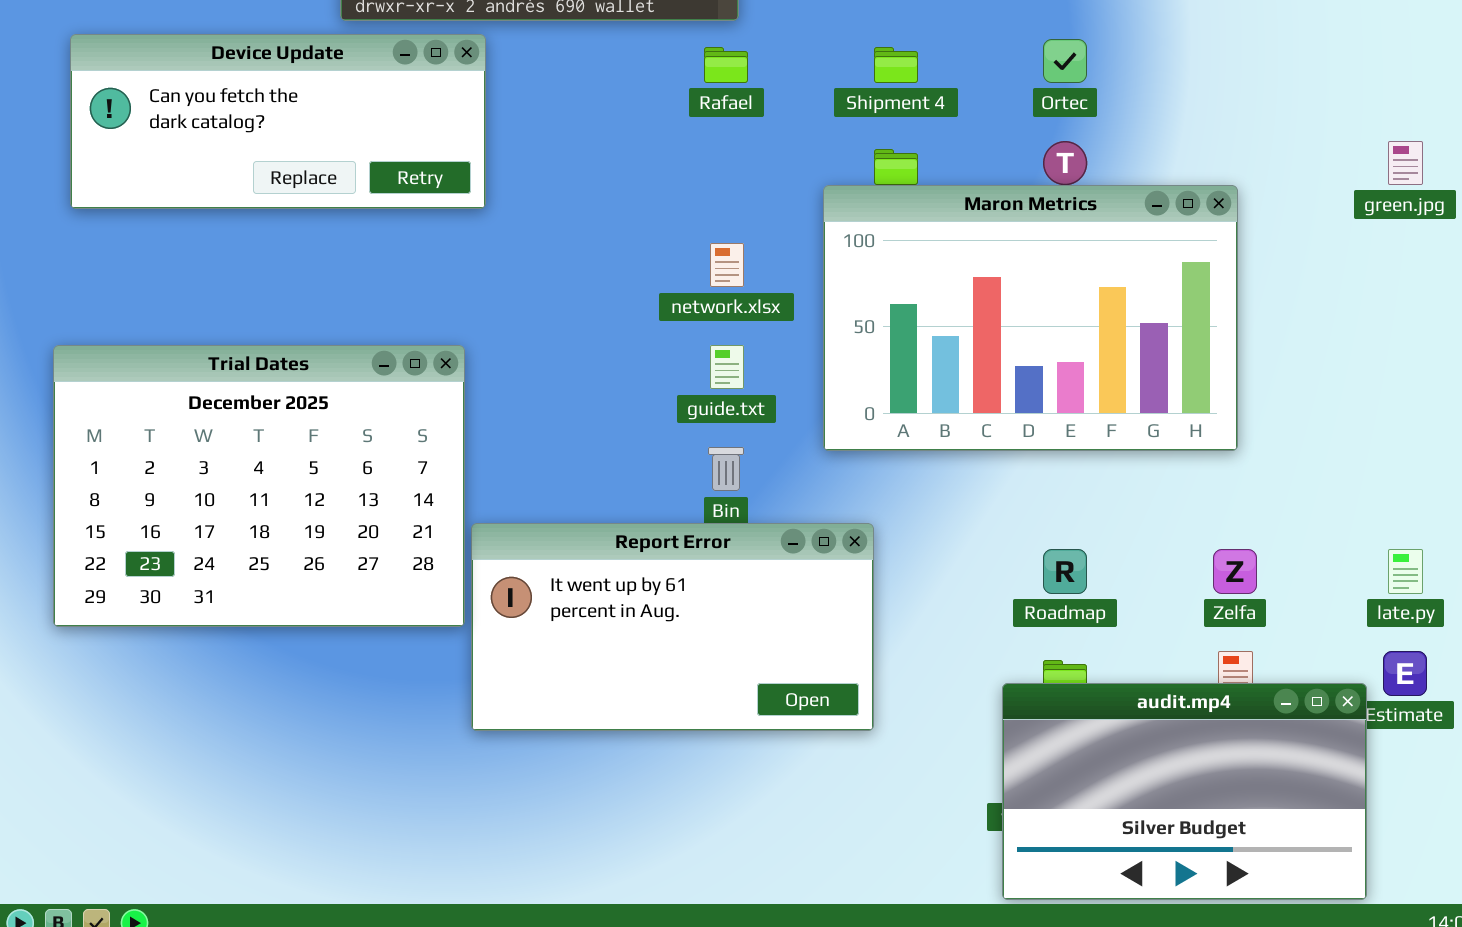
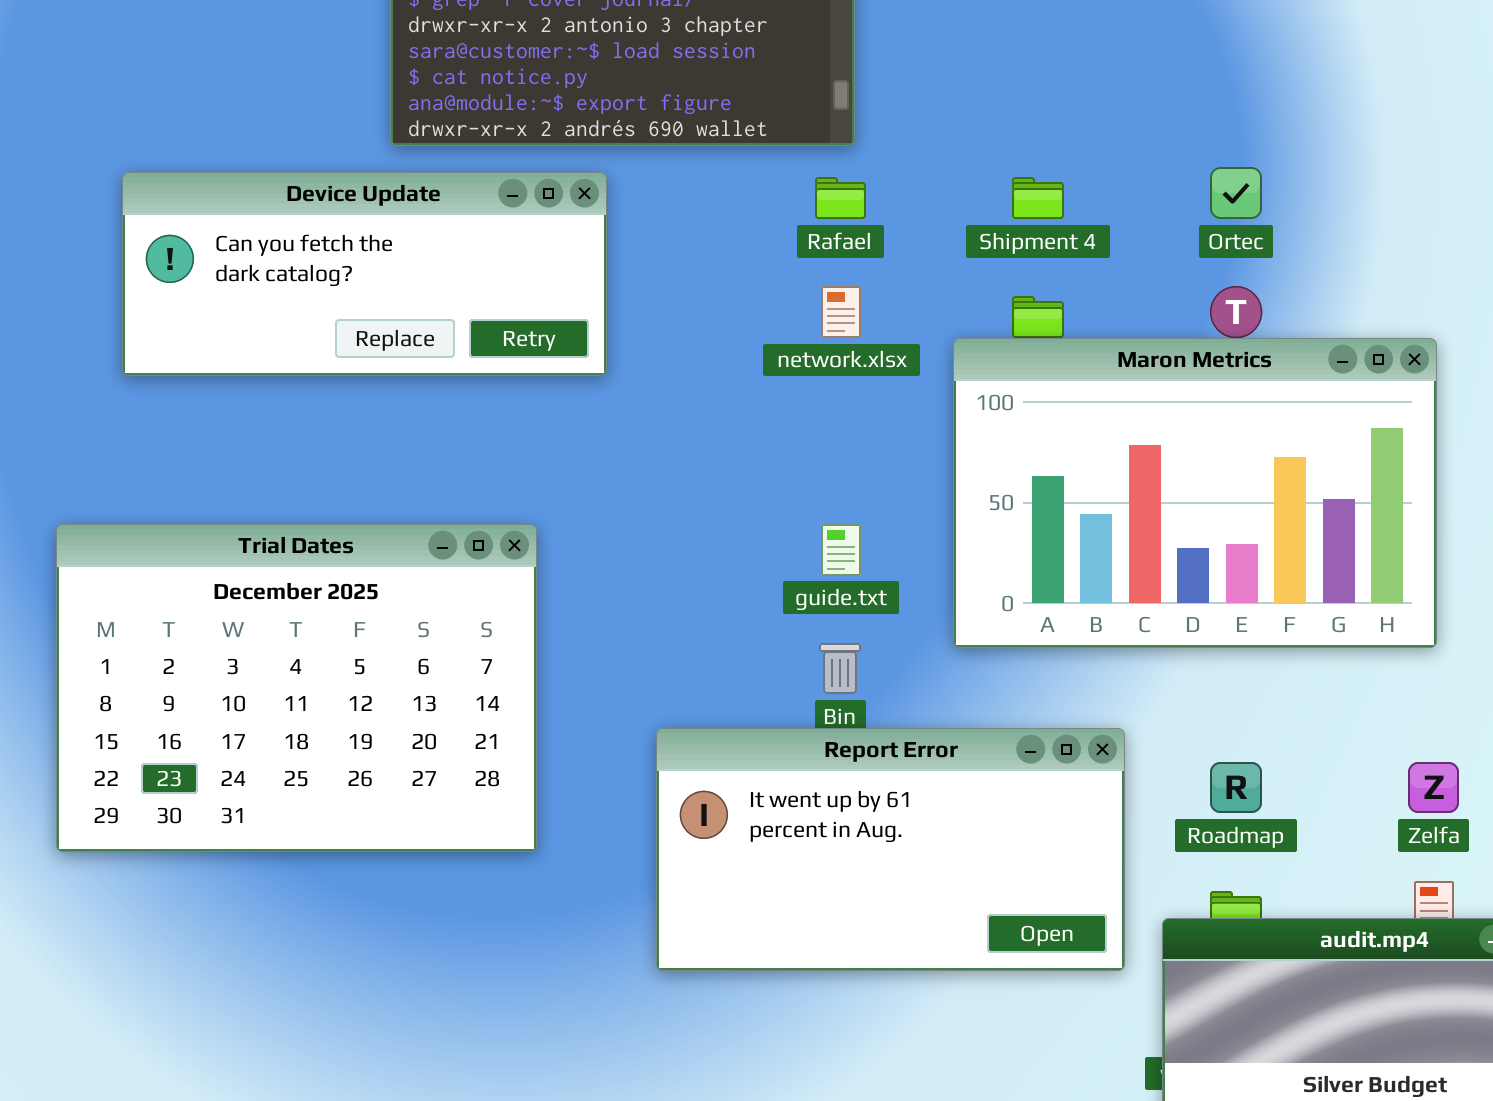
Device Update: [70,34,486,209] -> [122,172,607,376], moved
network.xlsx: [710,243,744,287] -> [821,286,861,338], moved
Report Error: [471,523,874,731] -> [656,728,1125,971], moved

